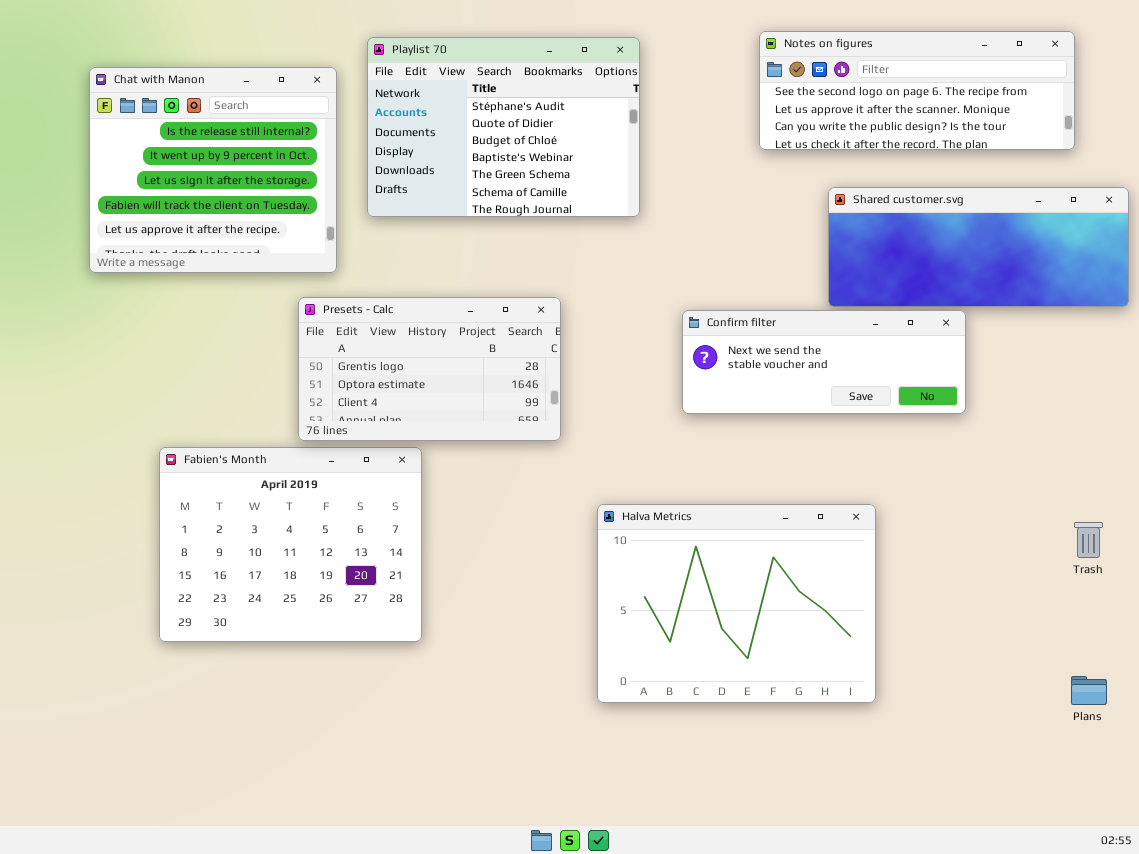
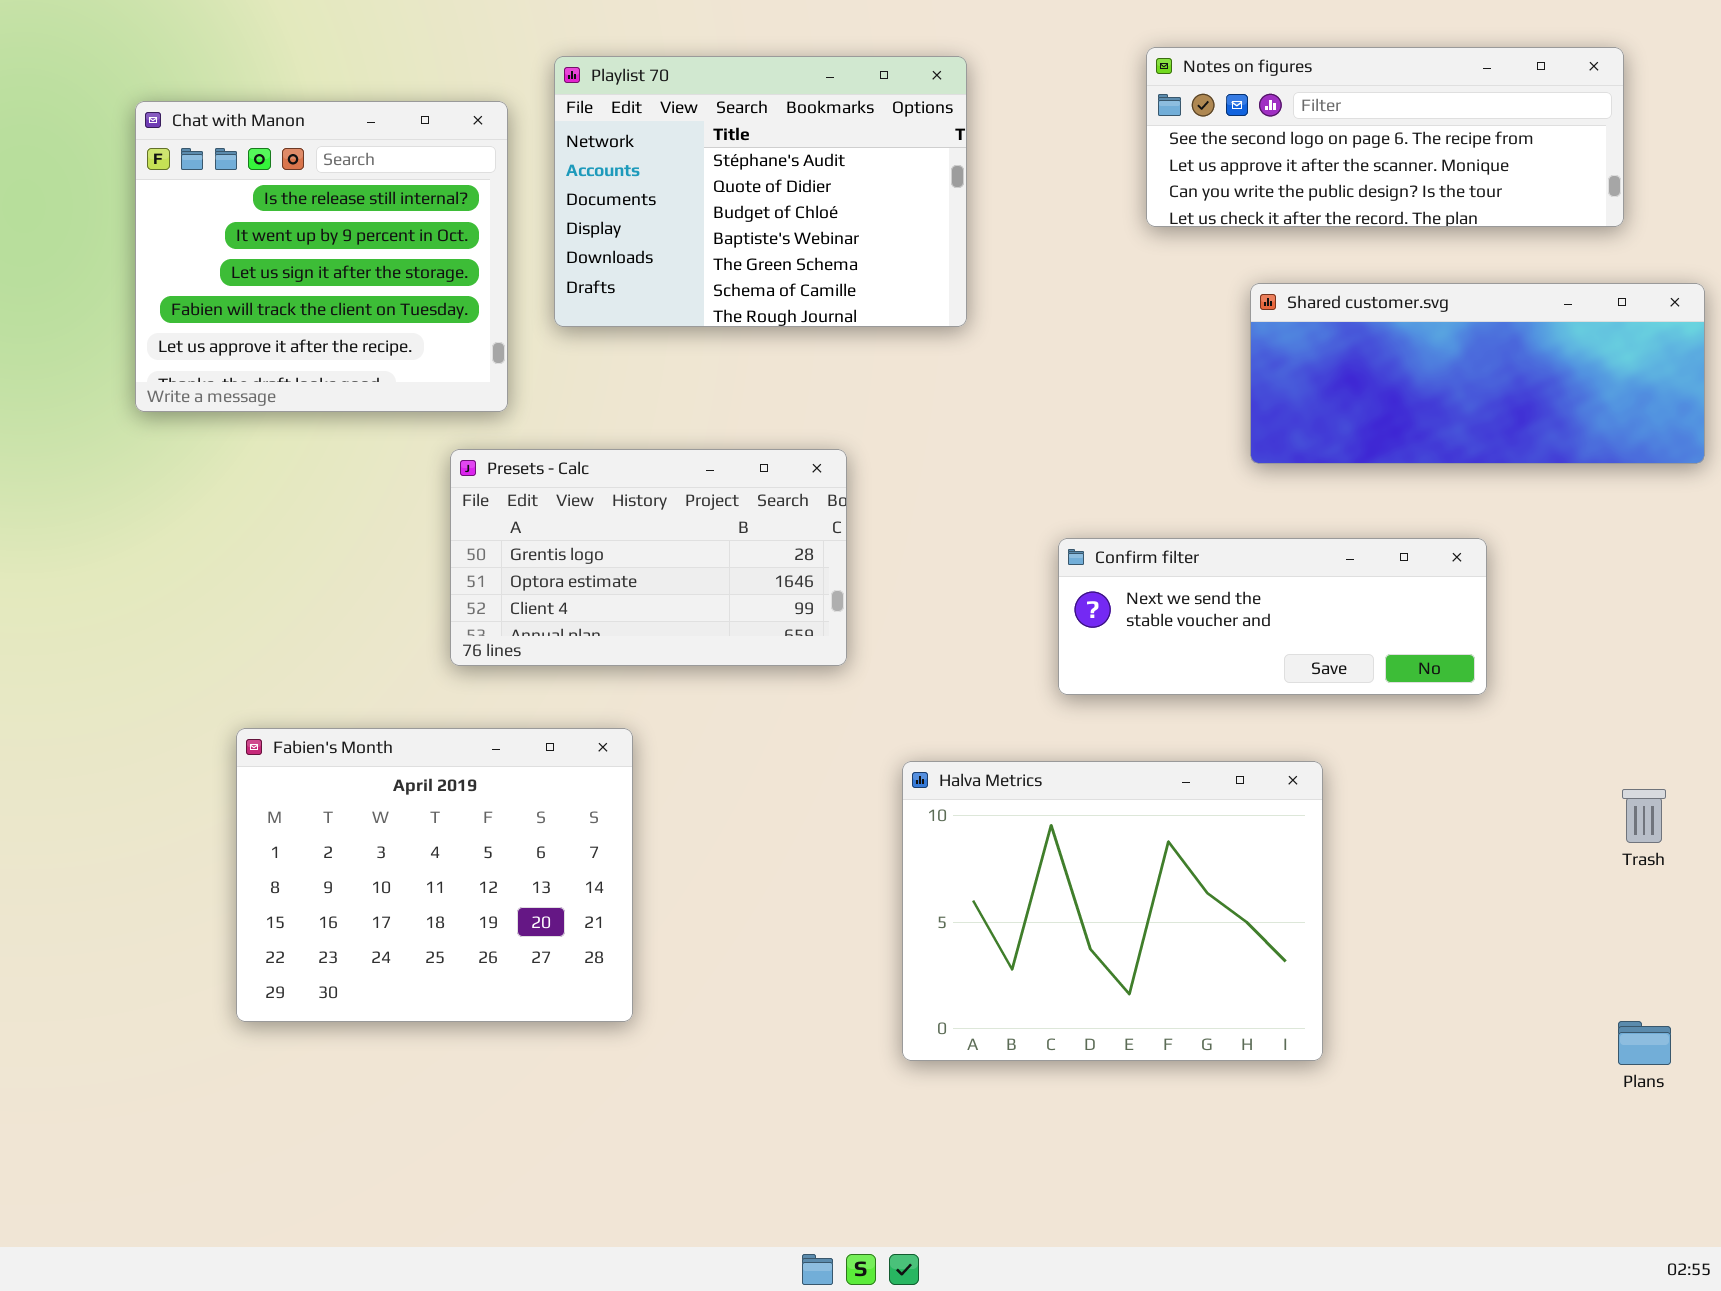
Confirm filter: [682,310,966,414] -> [1058,538,1487,695], moved
Fabien's Month: [159,447,422,642] -> [236,728,633,1022], moved

